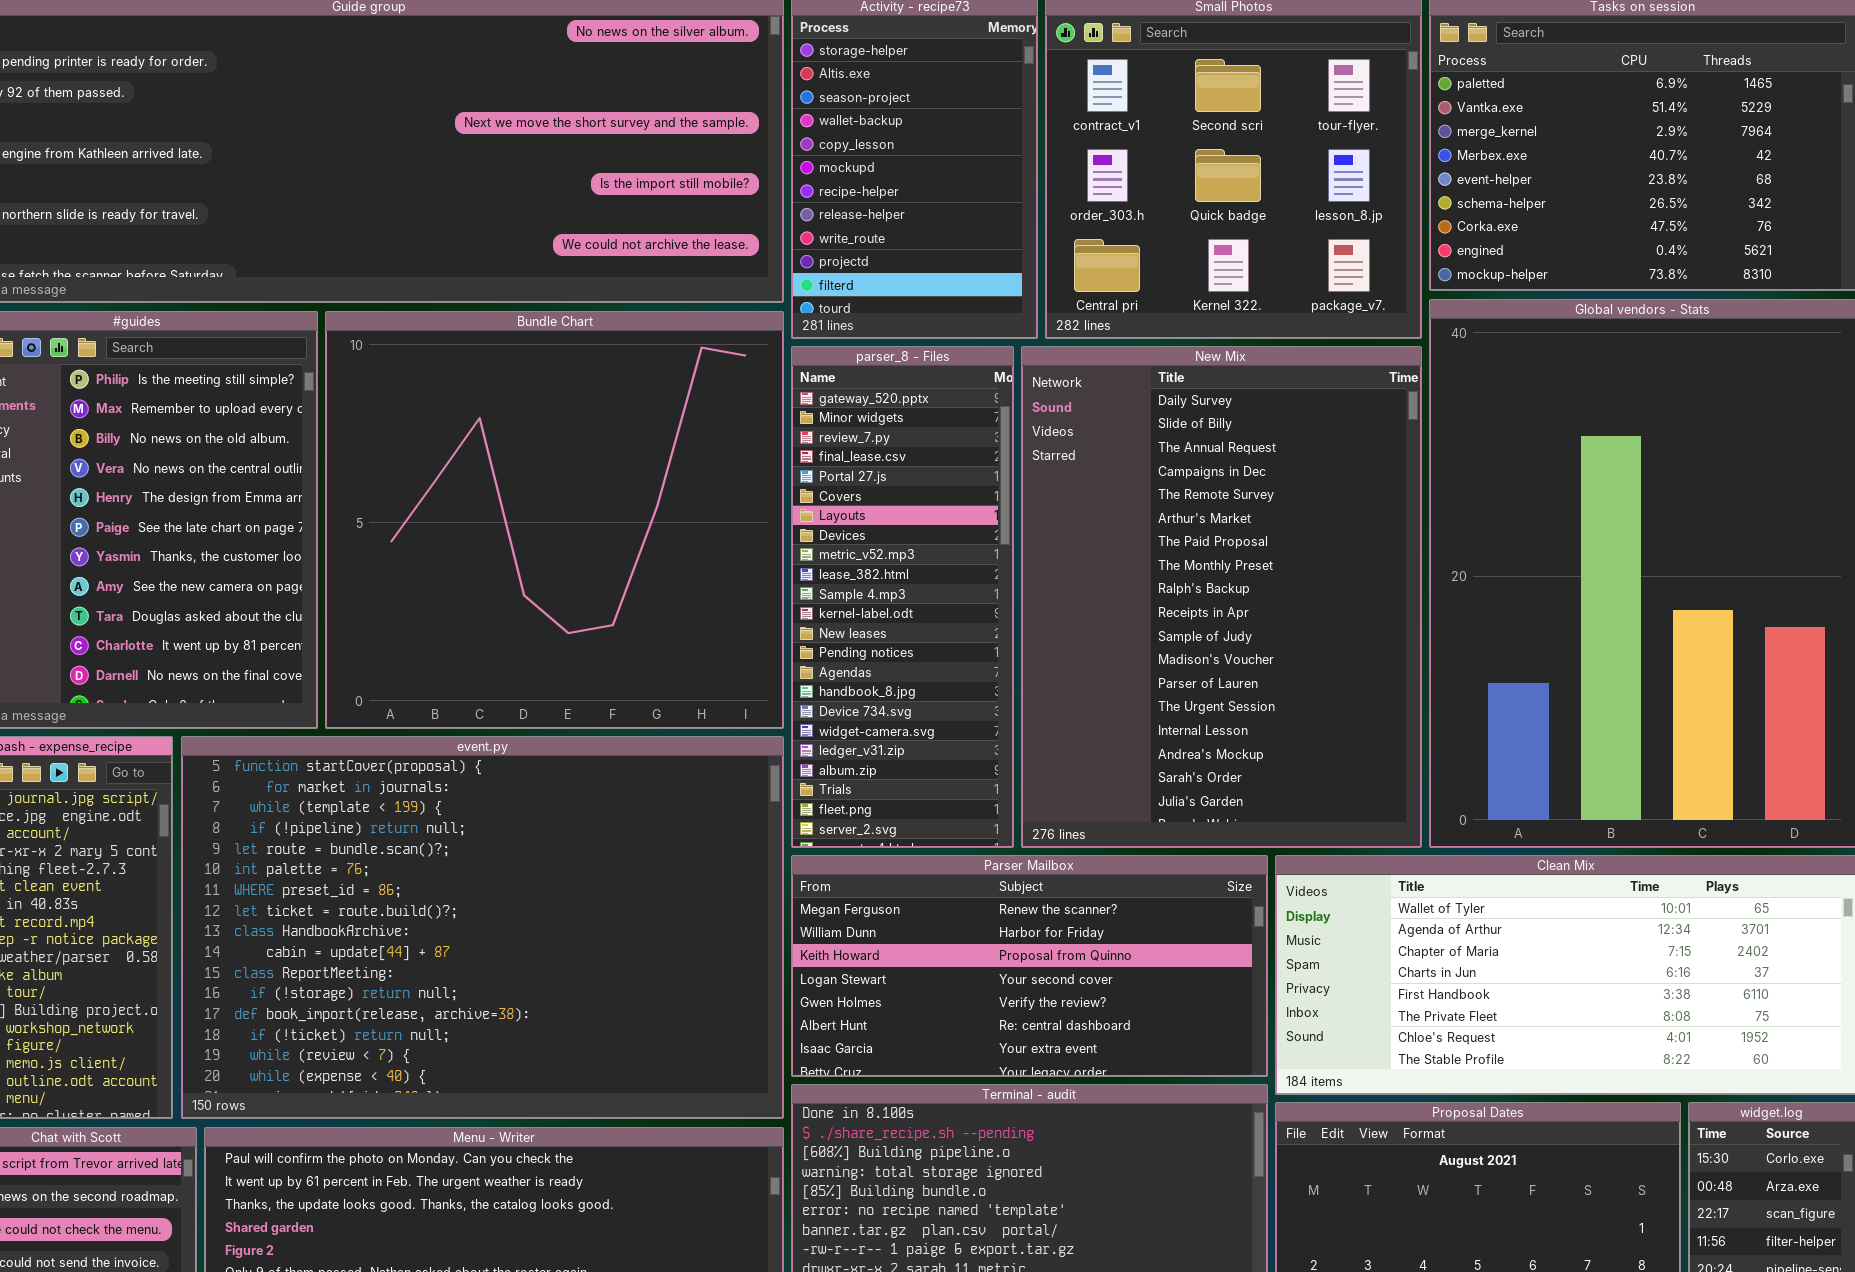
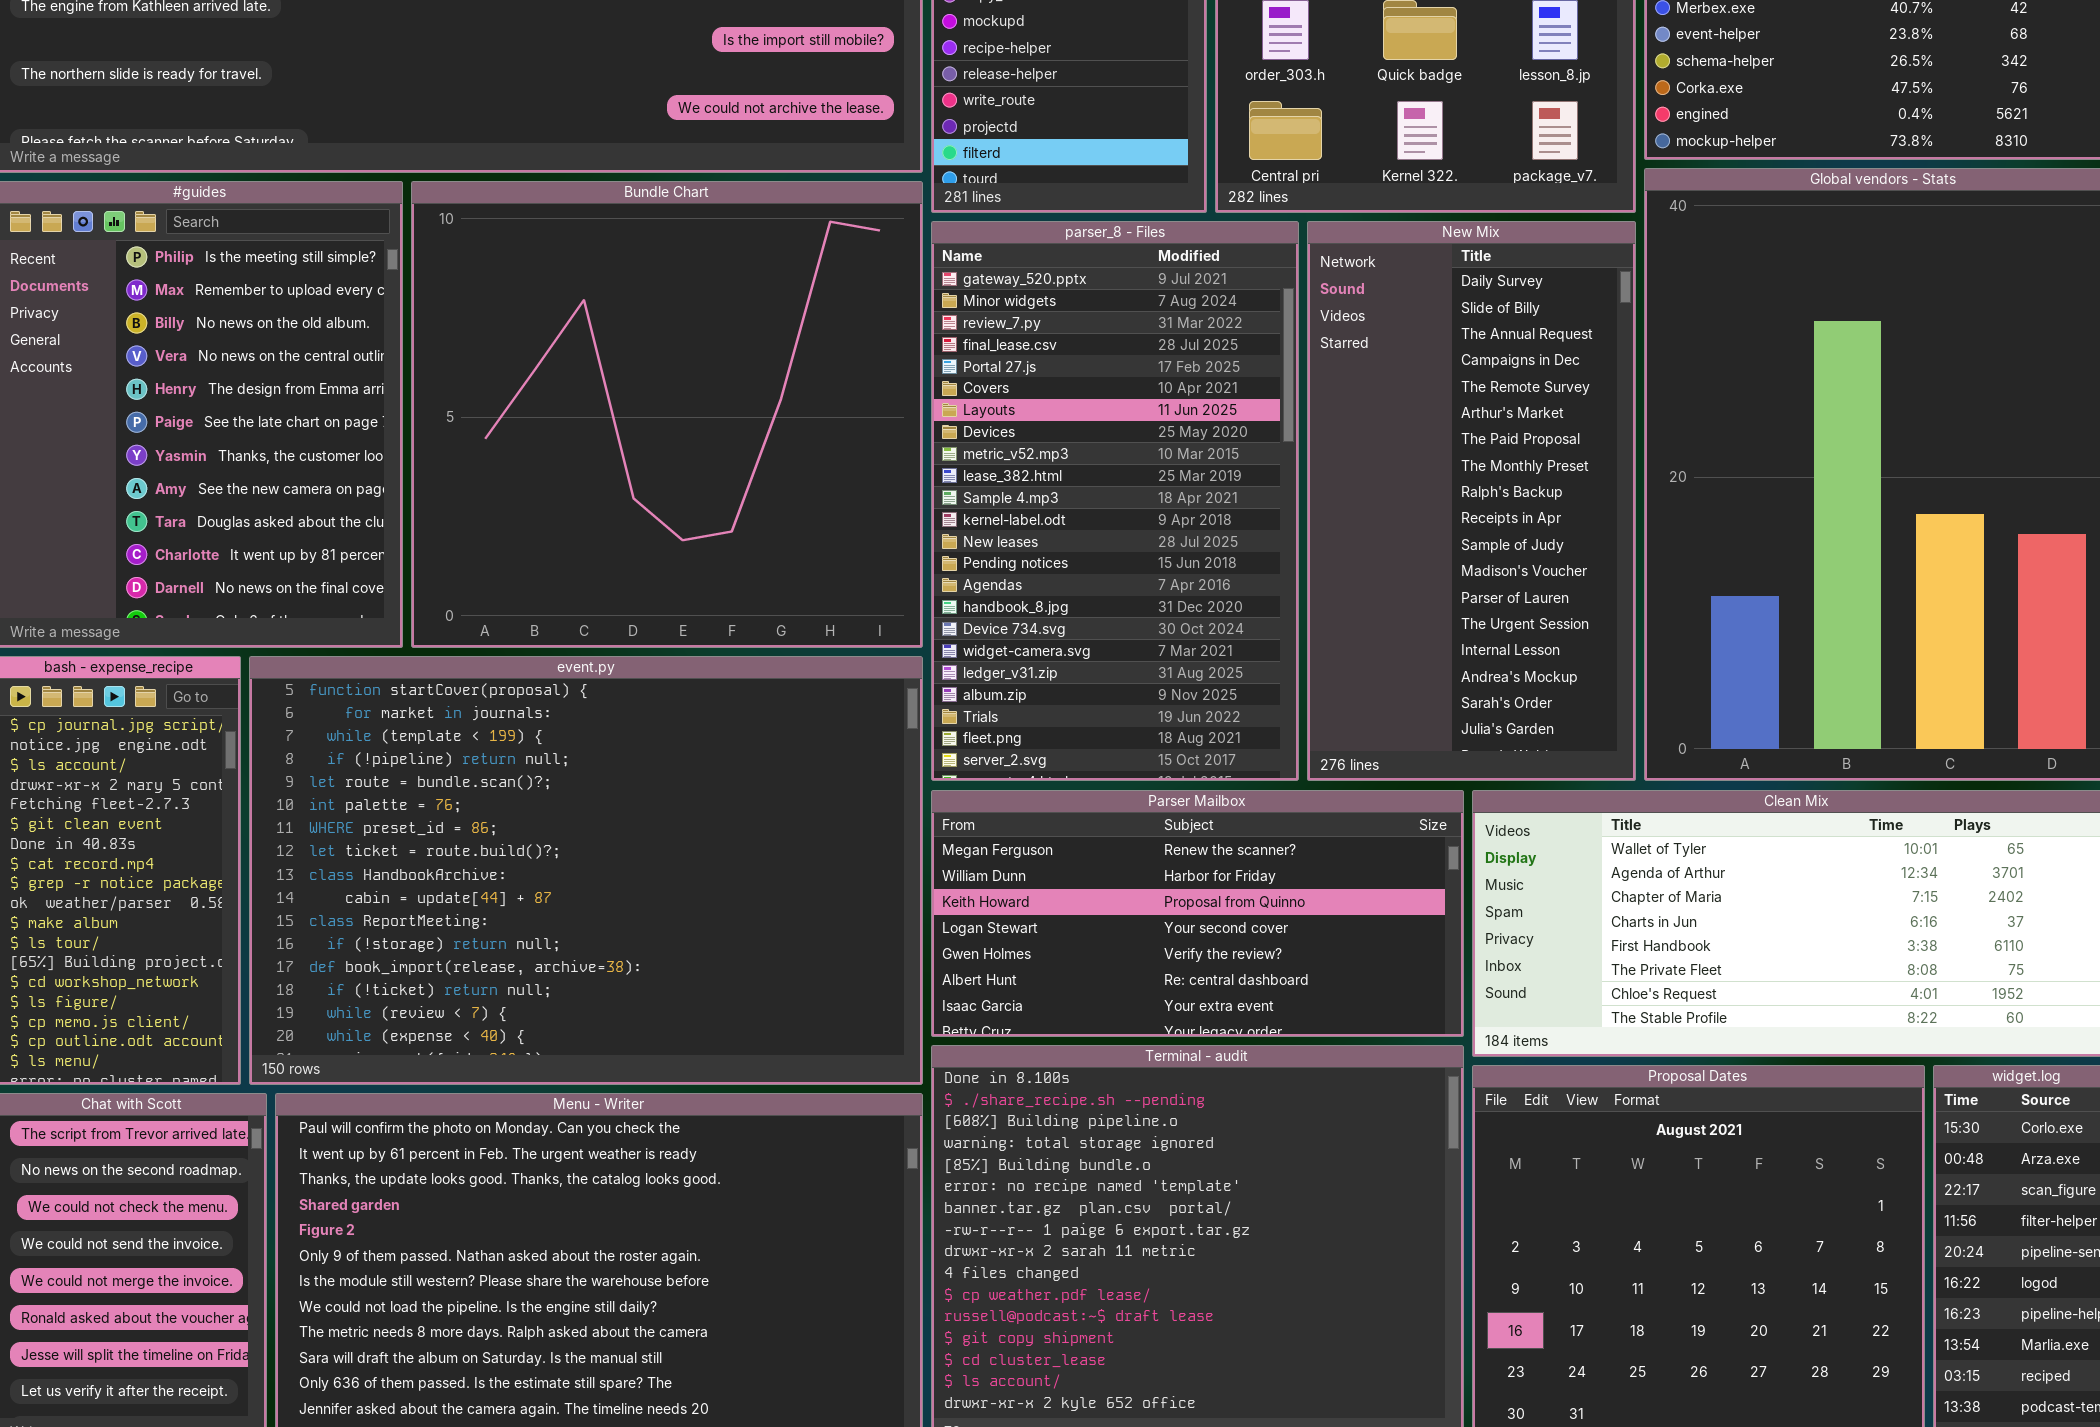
parser_8 - Files: [791,346,1014,848] -> [931,221,1299,781], resized
New Mix: [1021,346,1422,848] -> [1307,221,1636,781], resized

